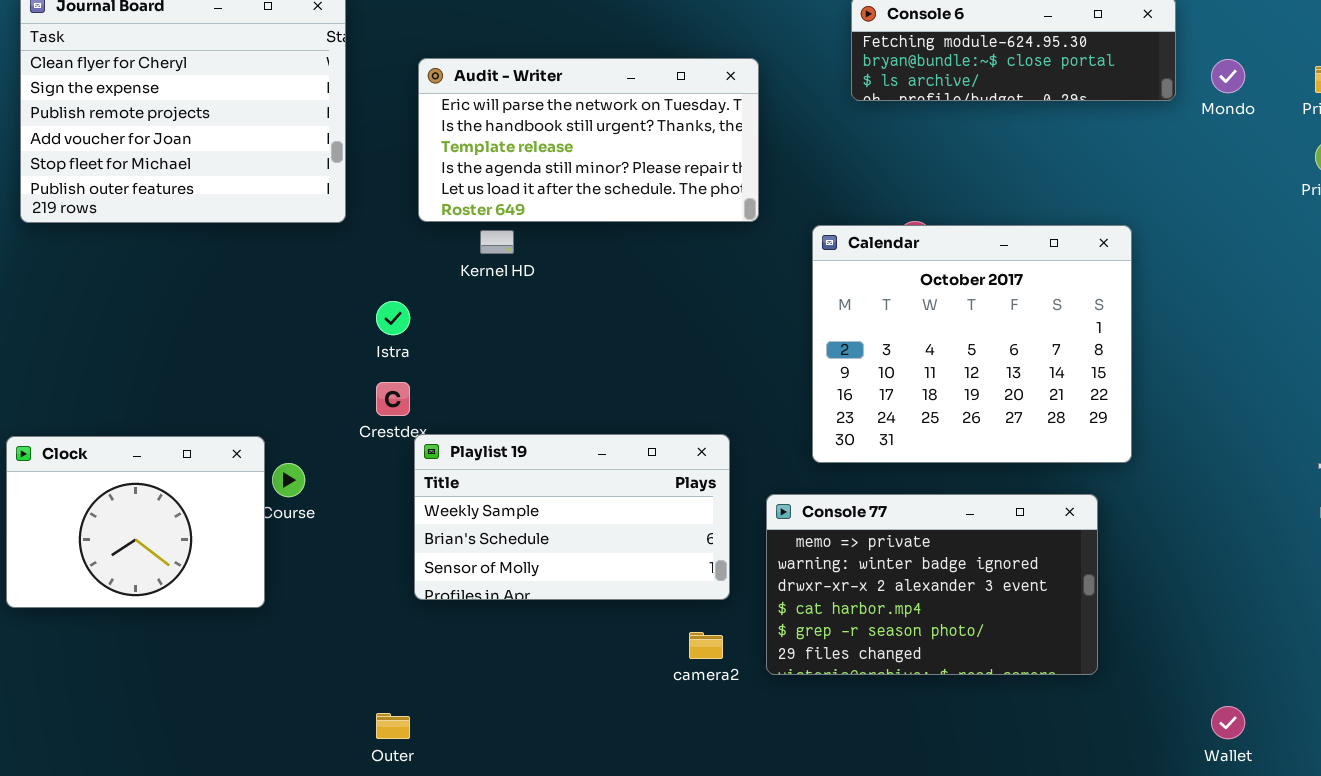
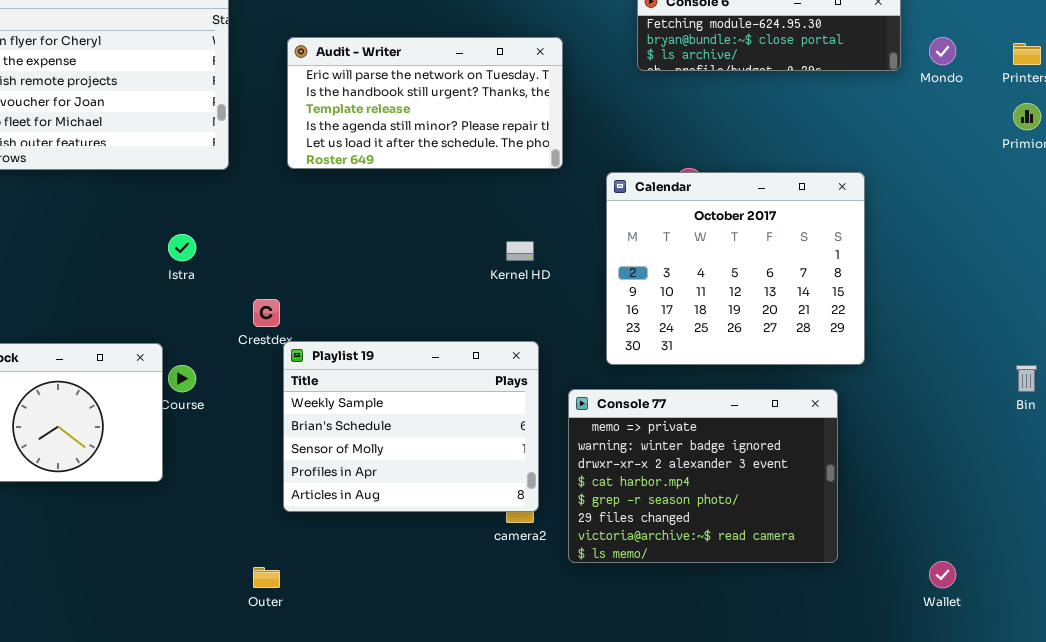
Kernel HD: [480,230,514,254] -> [506,241,534,261], moved
Istra: [376,301,410,335] -> [168,234,196,261], moved
Playlist 19: [414,434,730,600] -> [283,341,539,512], resized
Console 77: [766,494,1098,675] -> [568,389,838,563], resized

